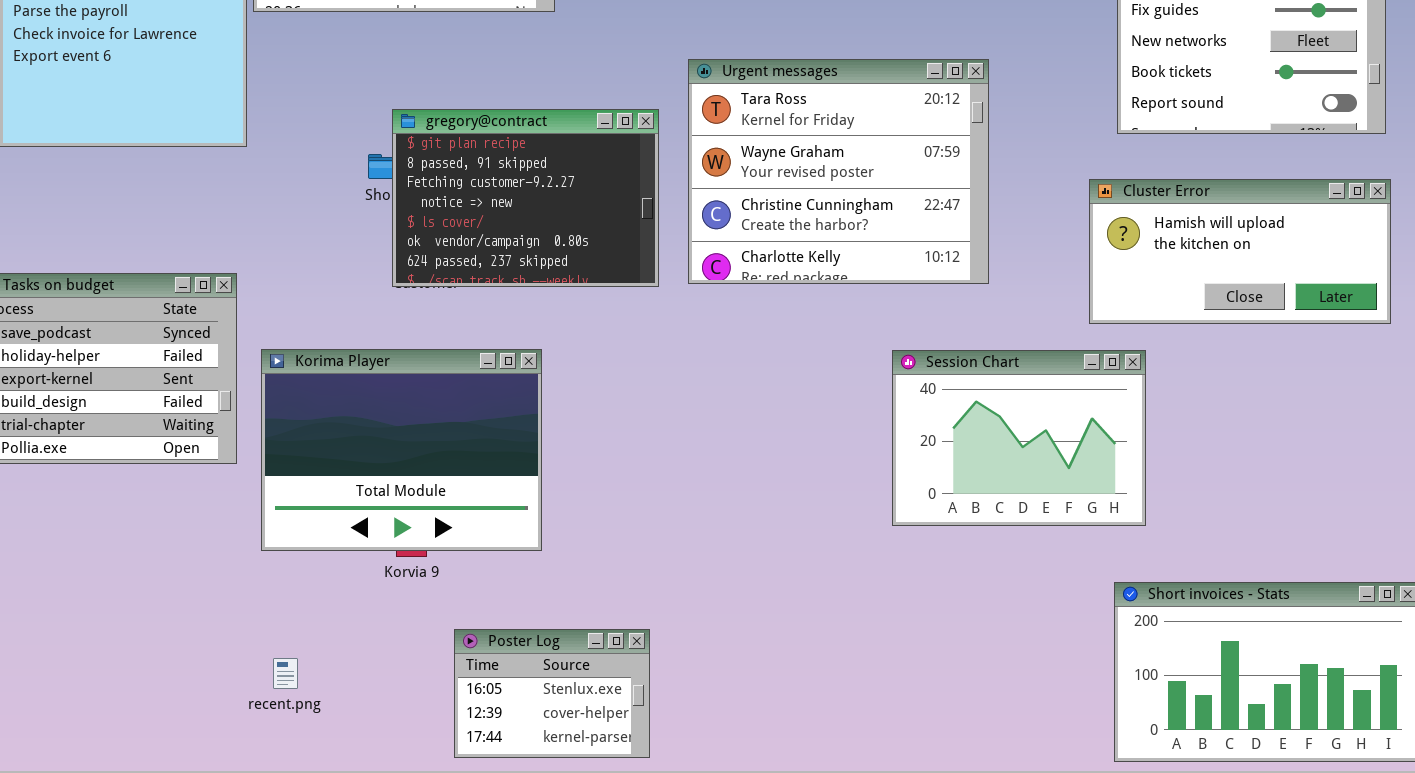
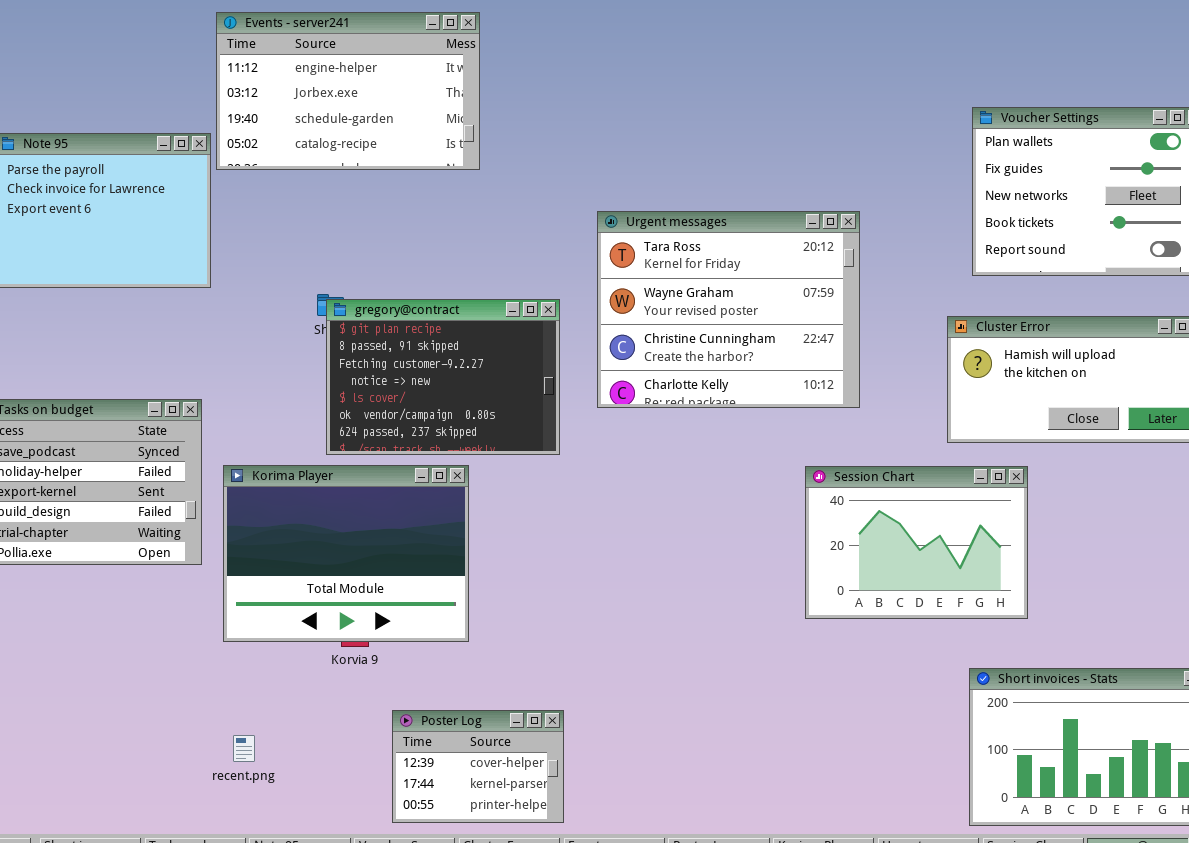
gregory@contract: [392,109,659,287] -> [326,299,560,455], moved
Session Chart: [892,350,1146,526] -> [805,466,1028,619], moved
Poster Log: [454,629,650,758] -> [392,710,564,823], scrolled down 1 row

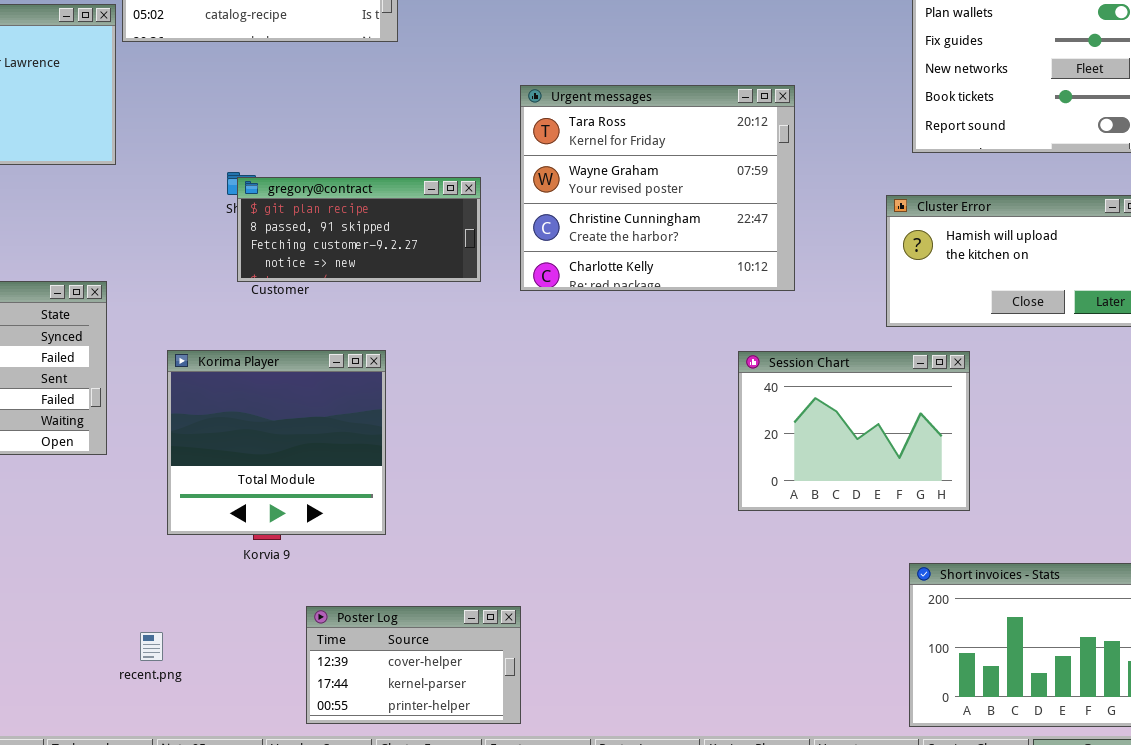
gregory@contract: [326,299,560,455] -> [237,177,481,282], resized
Korima Player: [223,465,469,642] -> [167,350,386,535], resized
Poster Log: [392,710,564,823] -> [306,606,521,724], resized

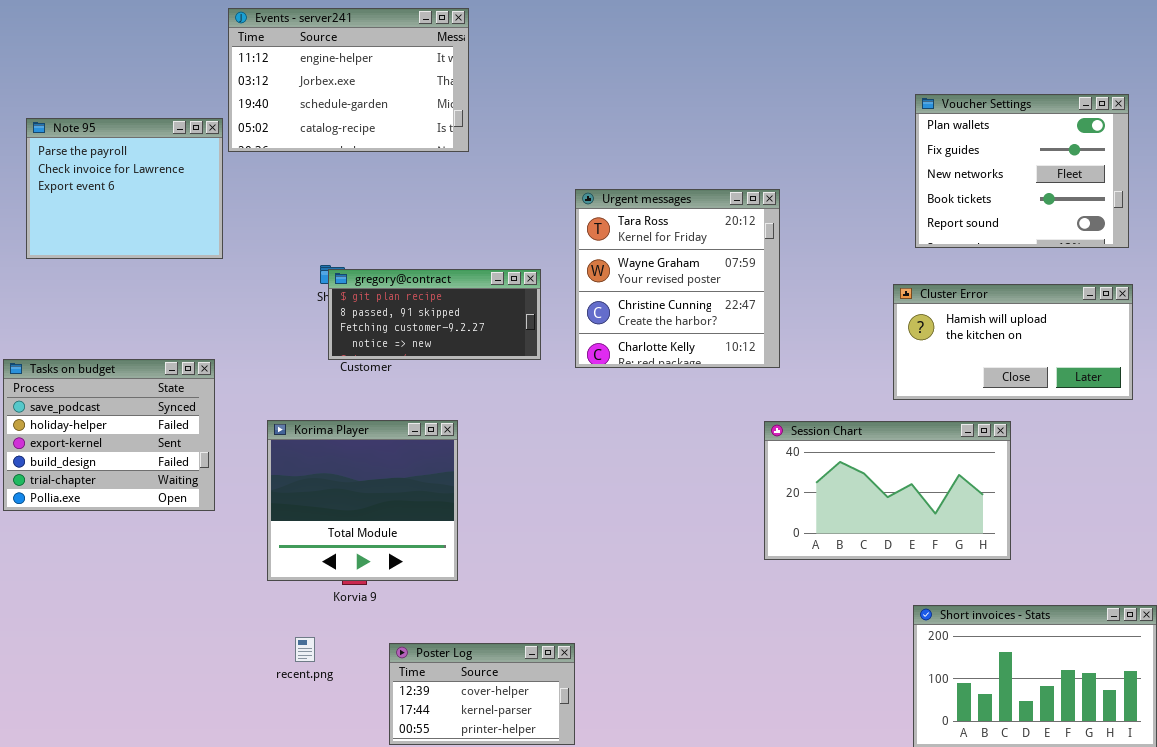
Urgent messages: [520,85,795,291] -> [575,189,780,368], resized
Session Chart: [738,351,970,511] -> [764,421,1011,560], resized
recent.png: [140,632,163,661] -> [295,637,315,662], moved

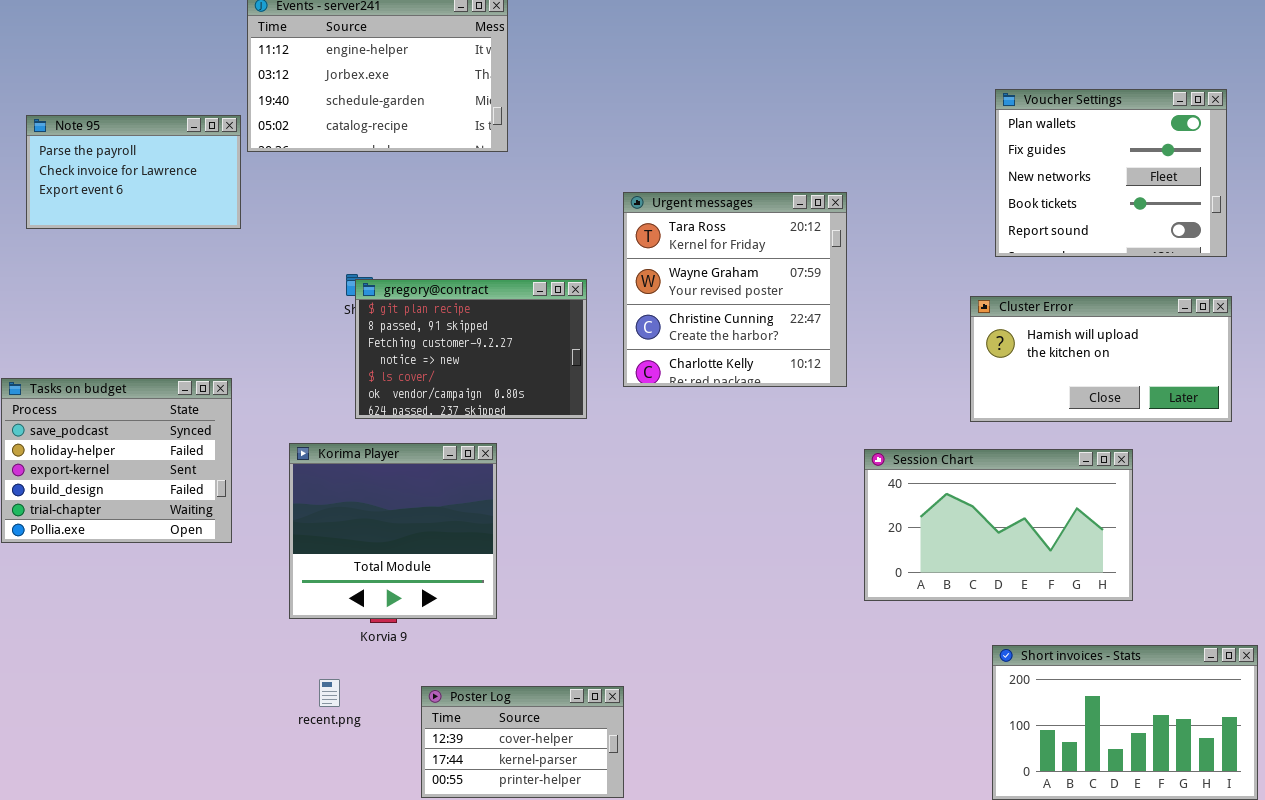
Note 95: [26,118,223,259] -> [26,115,241,229], resized
gregory@contract: [328,269,541,360] -> [355,279,587,419], resized
Session Chart: [764,421,1011,560] -> [864,449,1133,601], moved

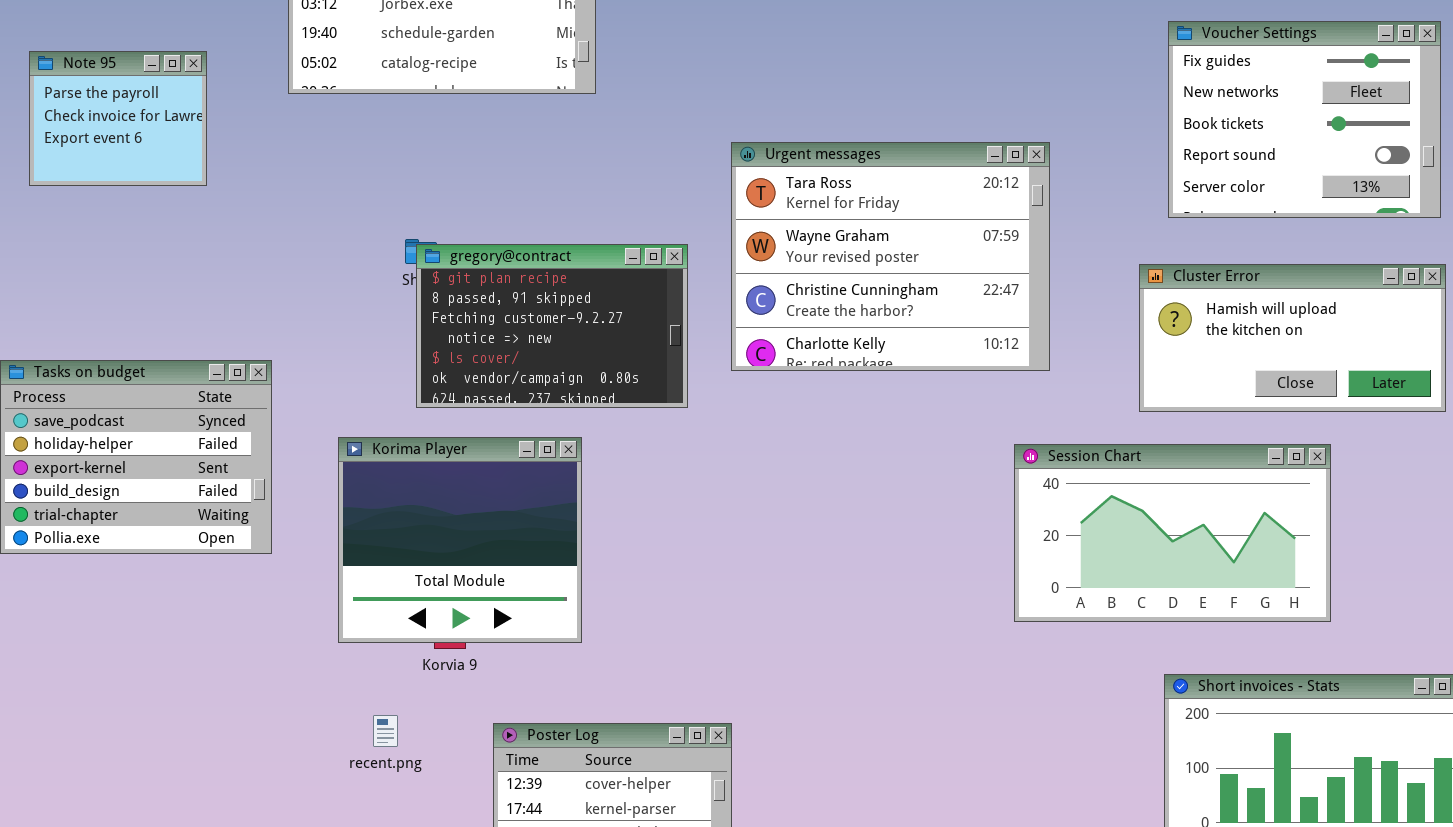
Voucher Settings: [995,89,1227,257] -> [1168,21,1441,218], scrolled down 1 row
Note 95: [26,115,241,229] -> [29,51,207,186], resized
Urgent messages: [623,192,847,387] -> [731,142,1050,371], resized

